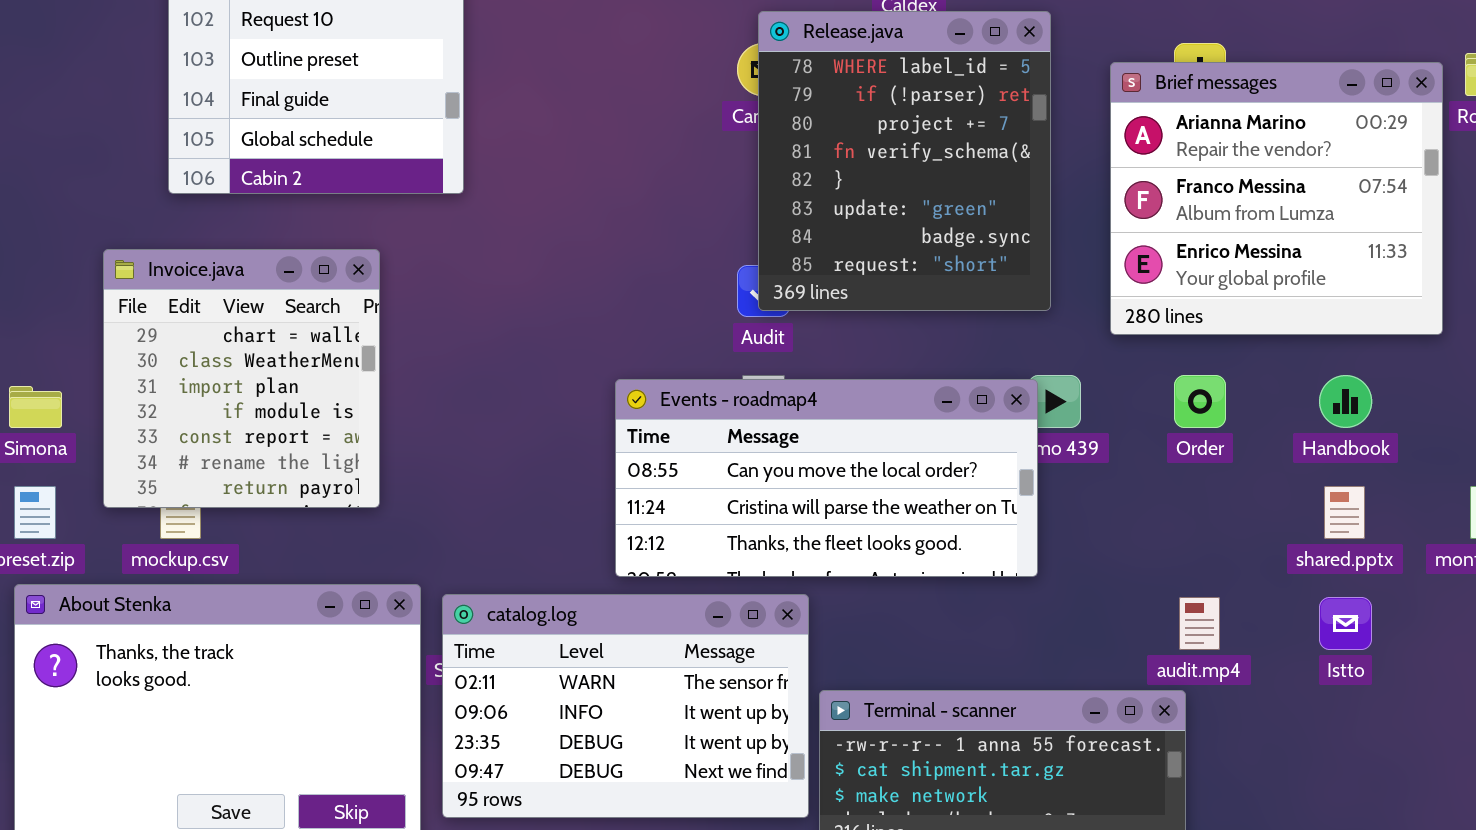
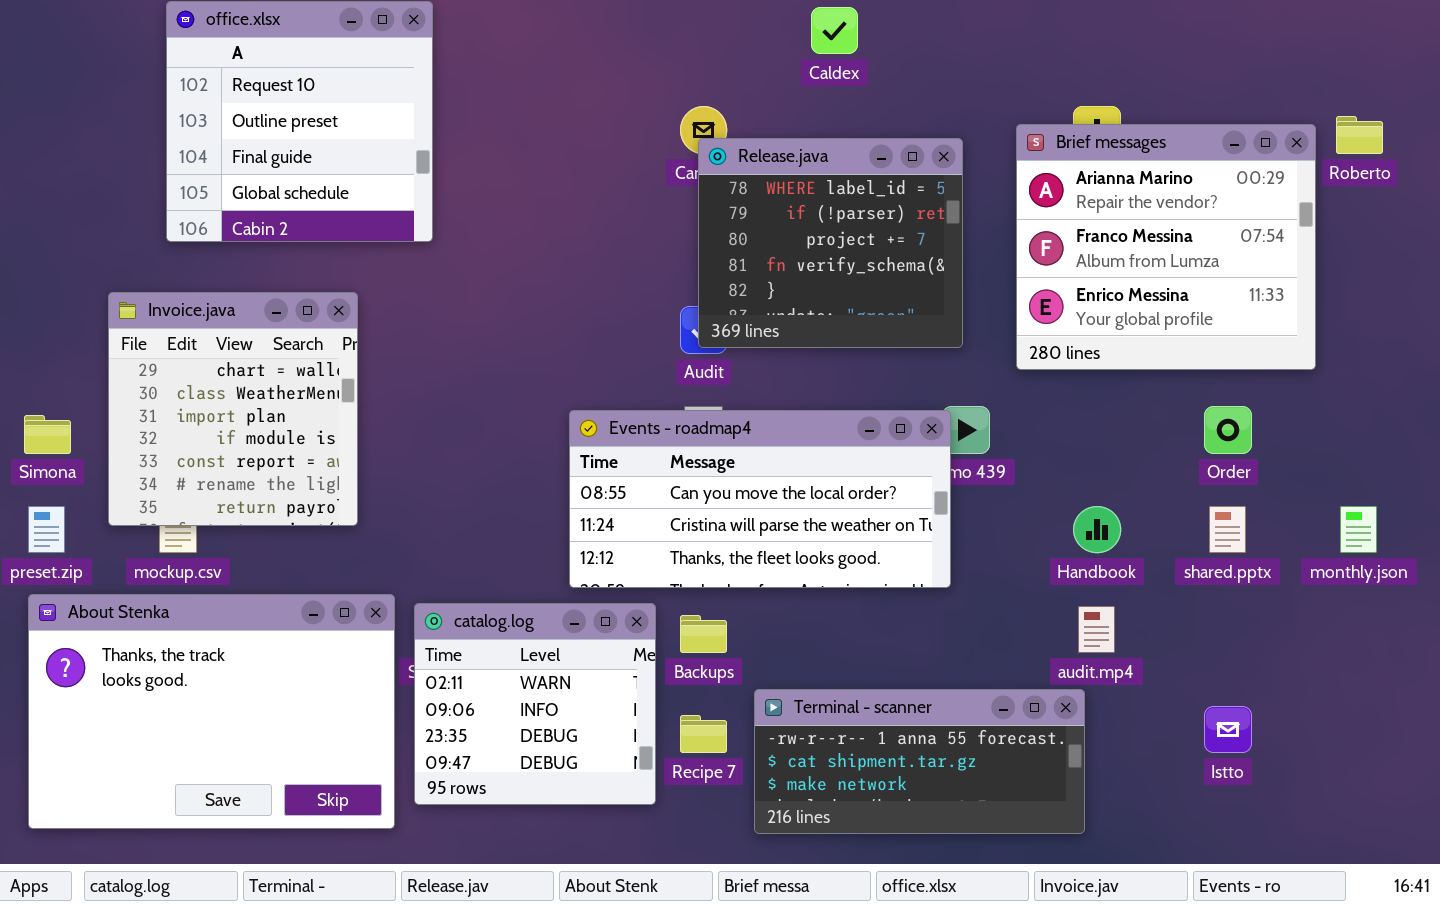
Release.java: [758,11,1051,311] -> [698,138,963,348], resized
Order: [1174,375,1226,428] -> [1204,406,1252,454], moved
Handbook: [1319,375,1372,428] -> [1073,506,1121,553], moved
catalog.log: [442,594,809,818] -> [414,603,656,805], resized
Istto: [1319,597,1372,650] -> [1204,706,1252,753], moved

